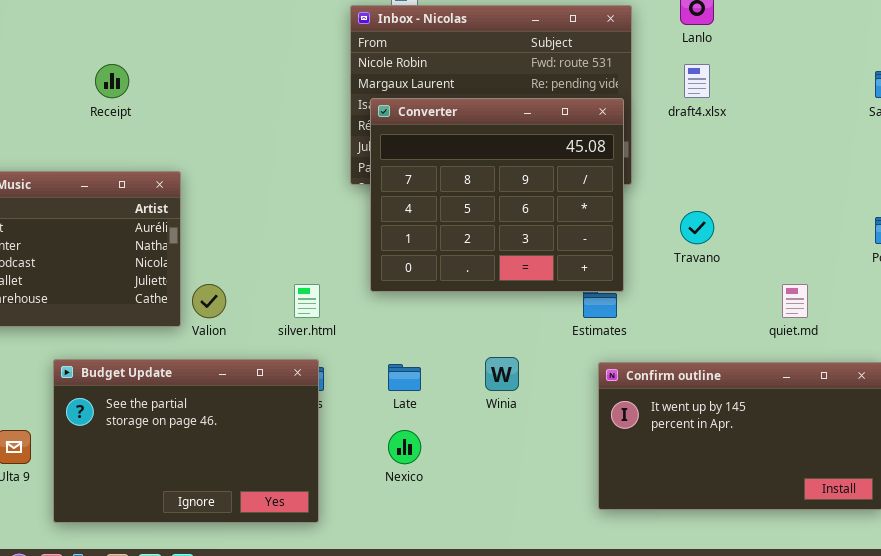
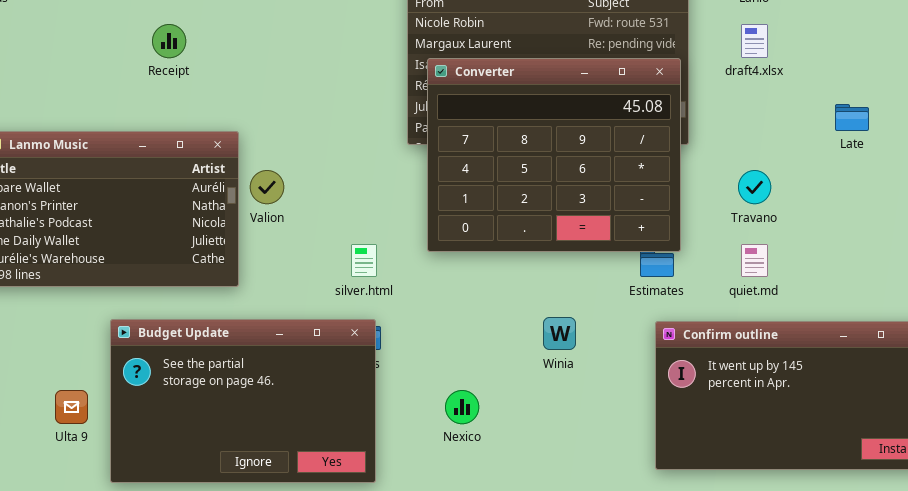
Valion: [192,284,226,318] -> [250,170,284,204], moved
quiet.md: [782,284,808,318] -> [741,244,768,277], moved
Late: [388,364,421,391] -> [835,104,869,131], moved

